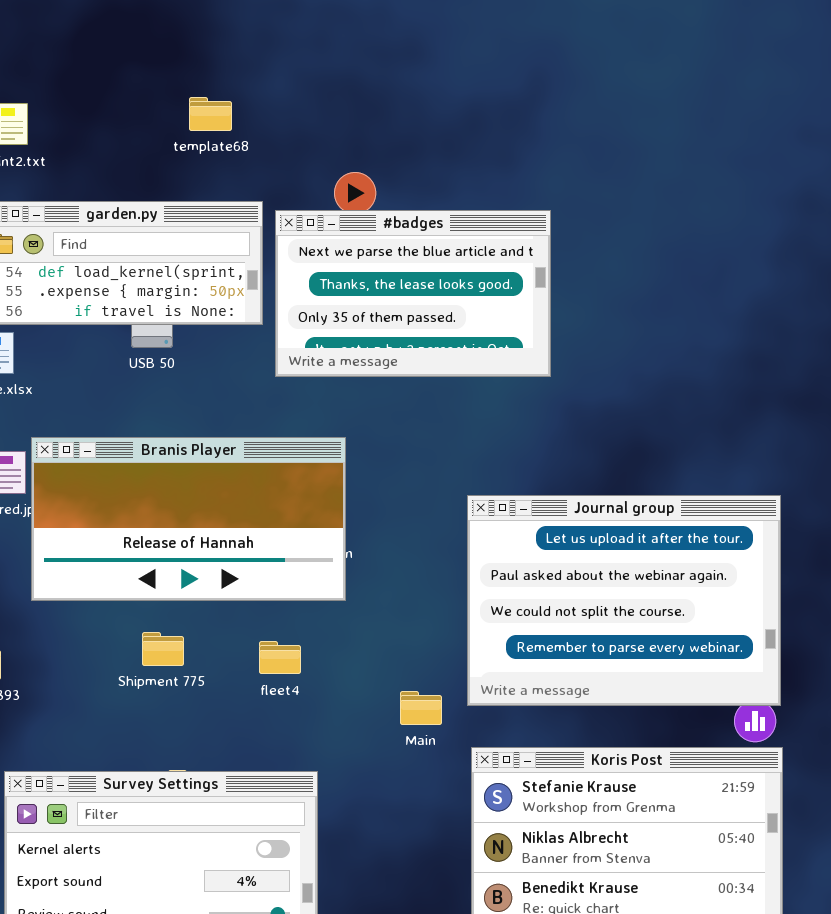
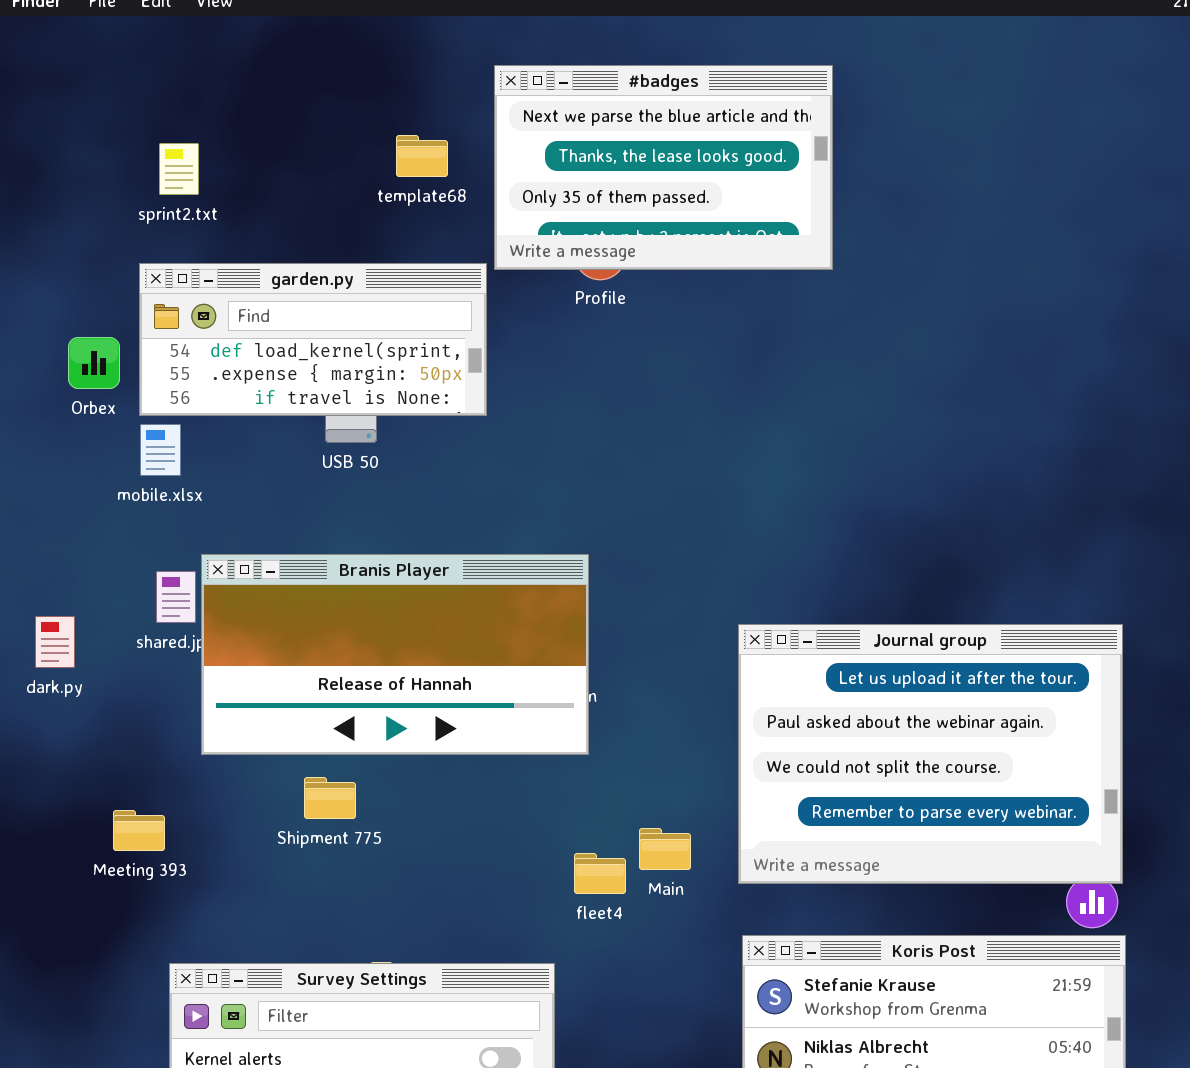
#badges: [275,210,551,377] -> [494,65,833,270], moved
Shipment 775: [142,632,184,666] -> [304,777,356,819], moved
fleet4: [259,641,301,674] -> [574,853,626,894], moved
Main: [400,691,442,725] -> [639,828,691,870], moved

